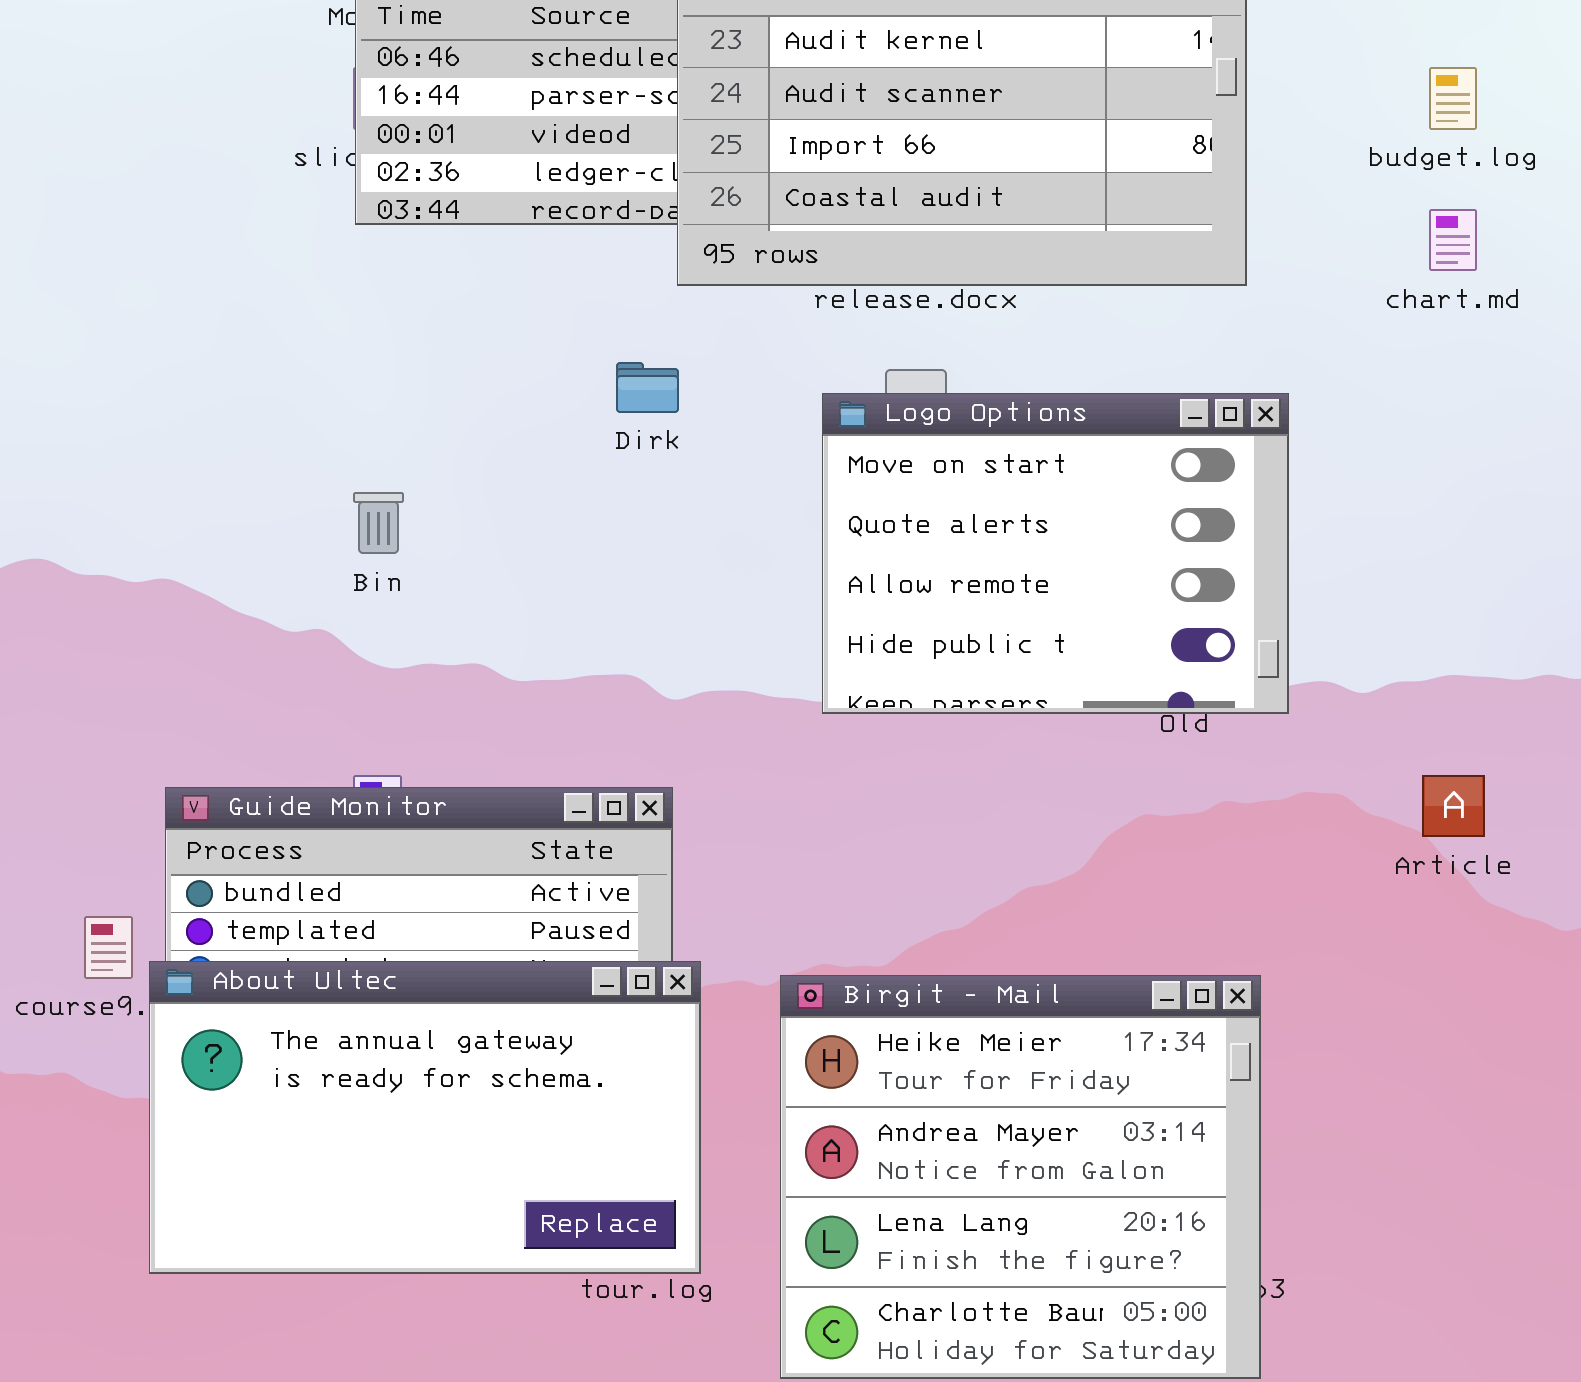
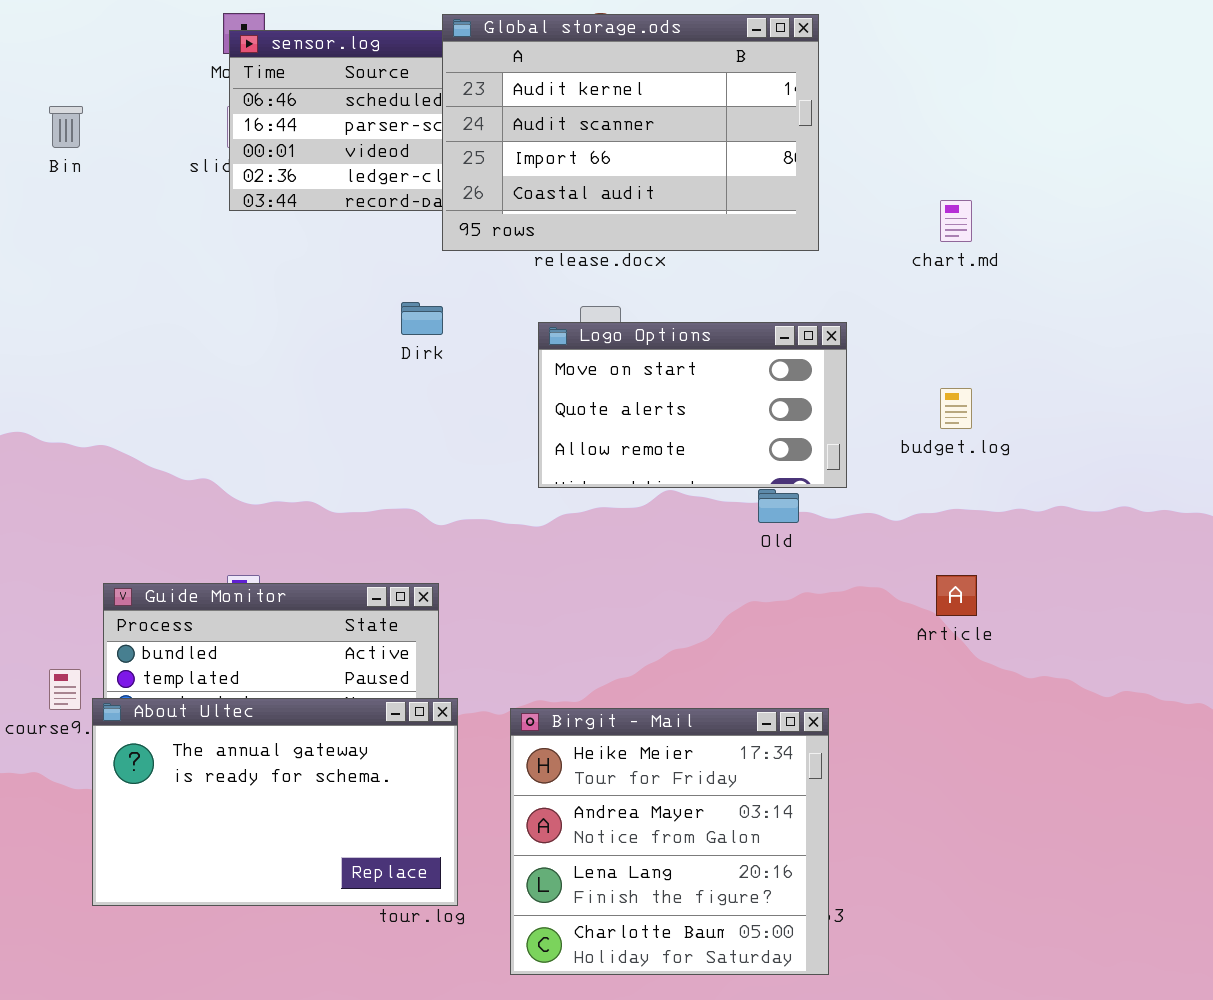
budget.log: [1429,67,1477,130] -> [940,388,972,429], moved
Logo Options: [822,393,1289,714] -> [538,322,847,488], resized
Bin: [353,492,404,554] -> [49,106,83,148], moved

